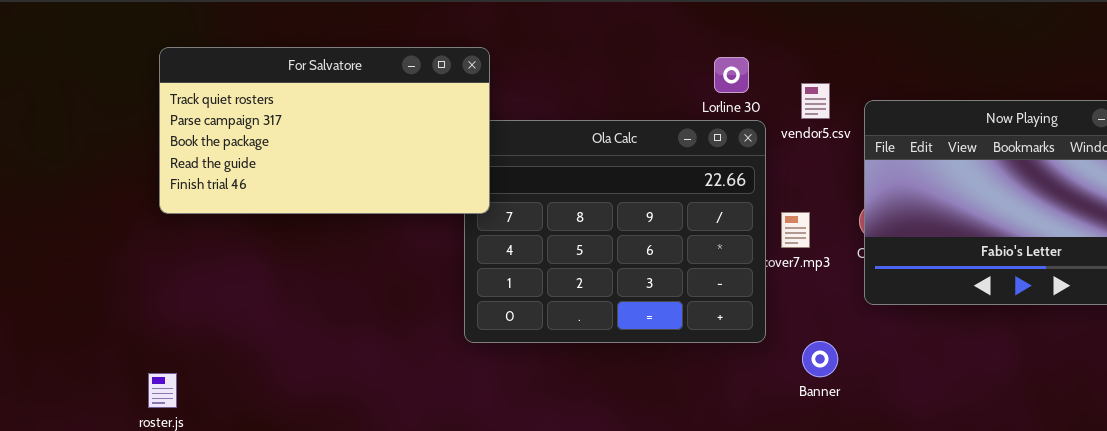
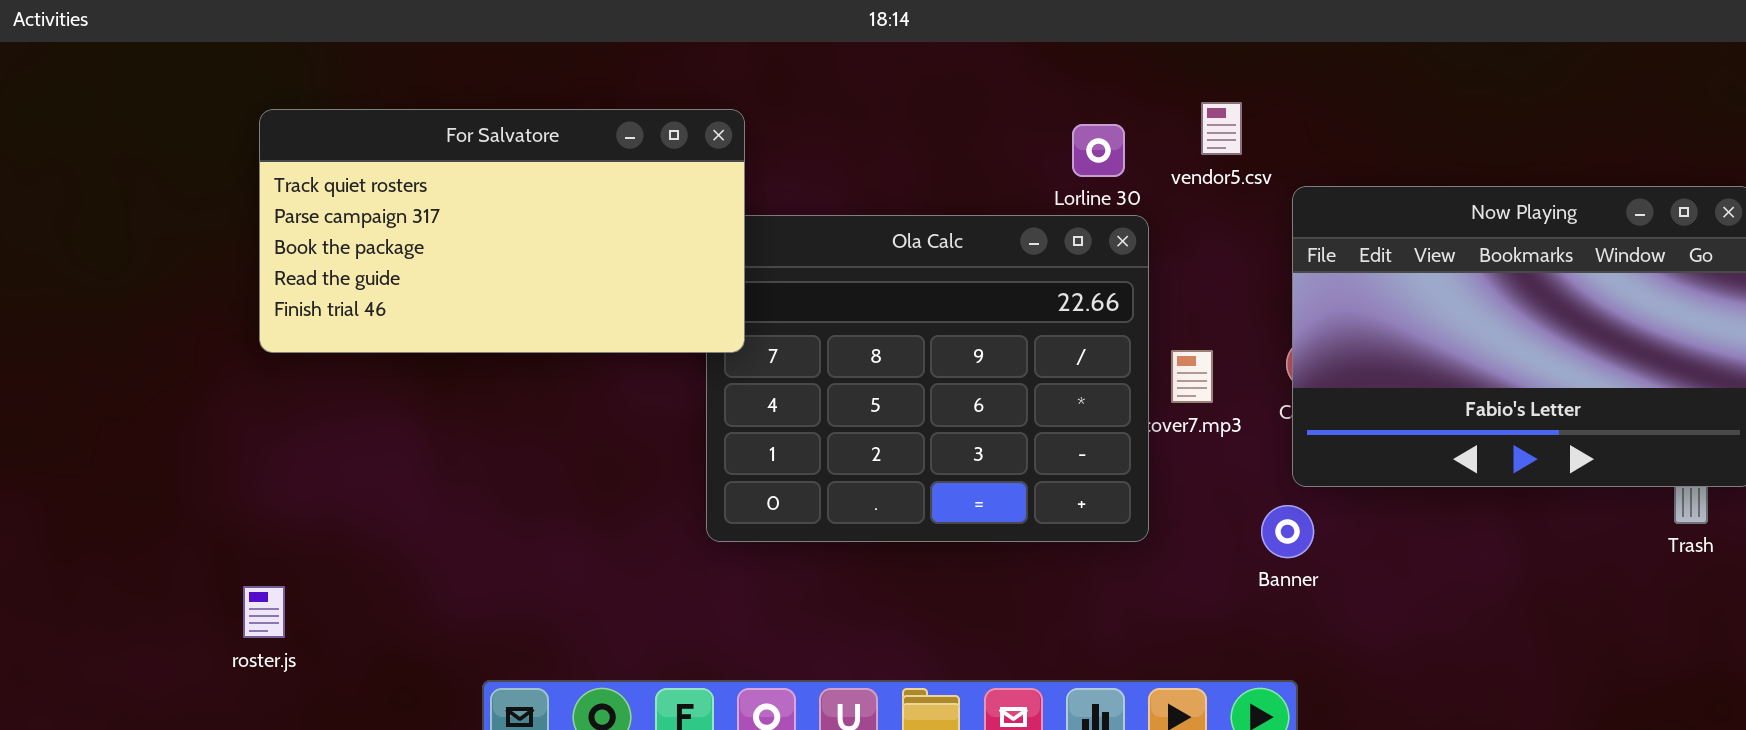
vendor5.csv: [801,83,830,119] -> [1201,102,1242,155], moved
Banner: [802,341,838,377] -> [1261,505,1314,558], moved

